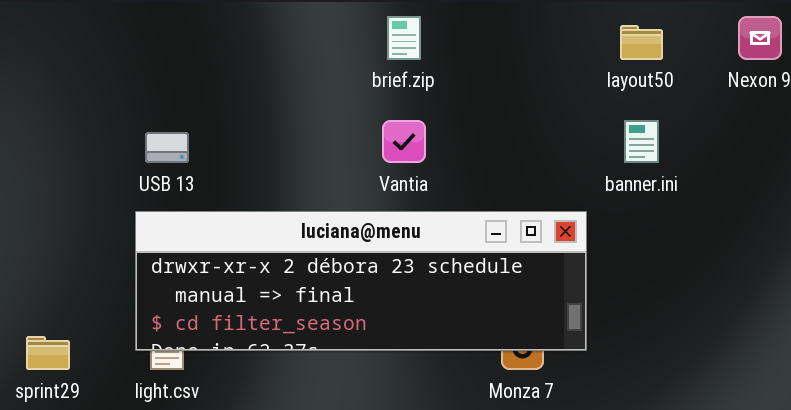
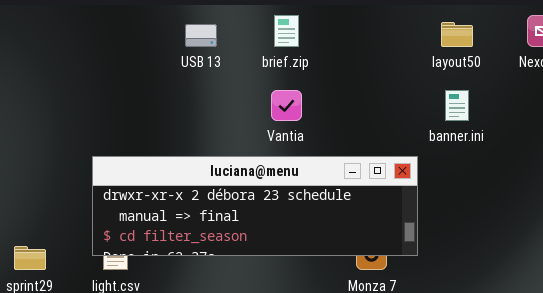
USB 13: [145,132,189,163] -> [185,24,217,47], moved

